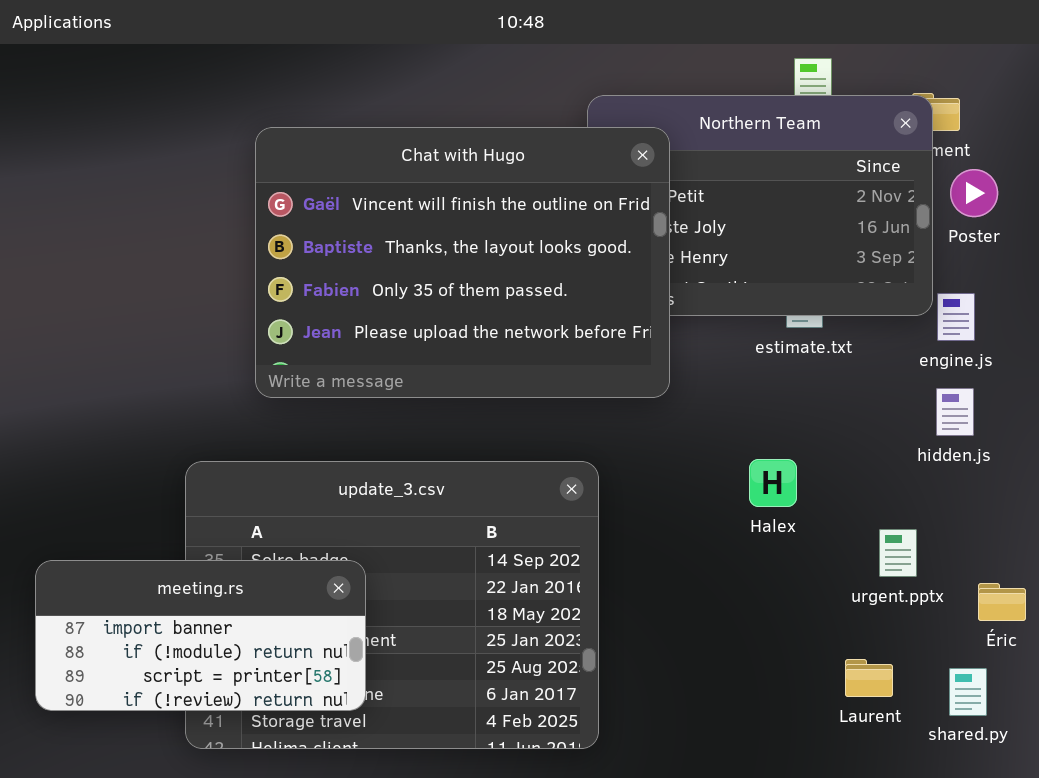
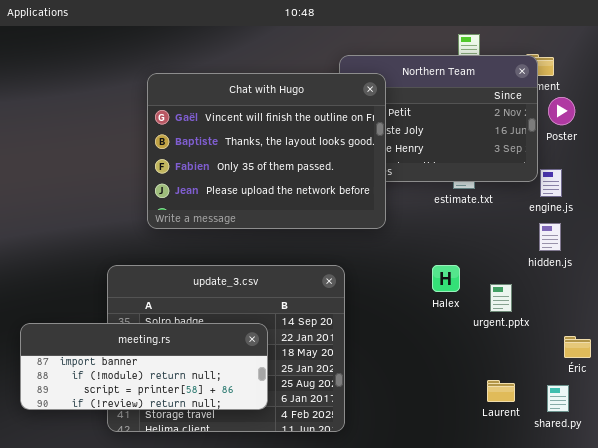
urgent.pptx: [879,529,917,577] -> [490,284,512,312], moved
meeting.rs: [35,560,366,711] -> [20,323,268,410], resized

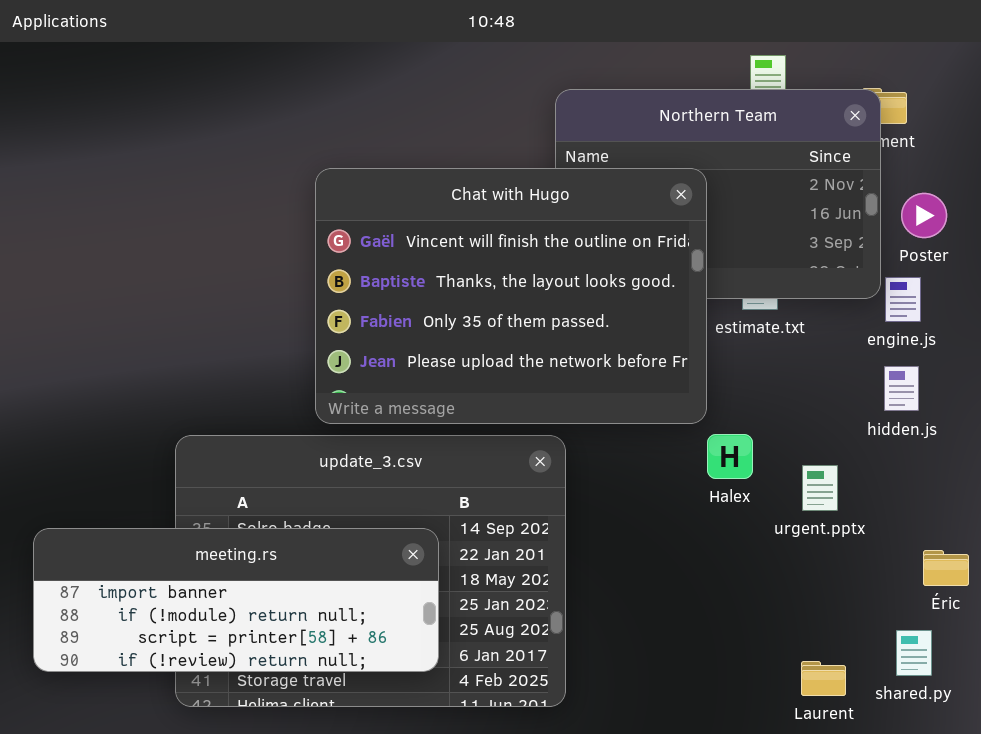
Chat with Hugo: [147,73,386,229] -> [315,168,707,424], moved
Poster: [548,97,575,125] -> [901,193,947,238], moved
Laurent: [487,380,515,402] -> [801,661,846,696], moved

